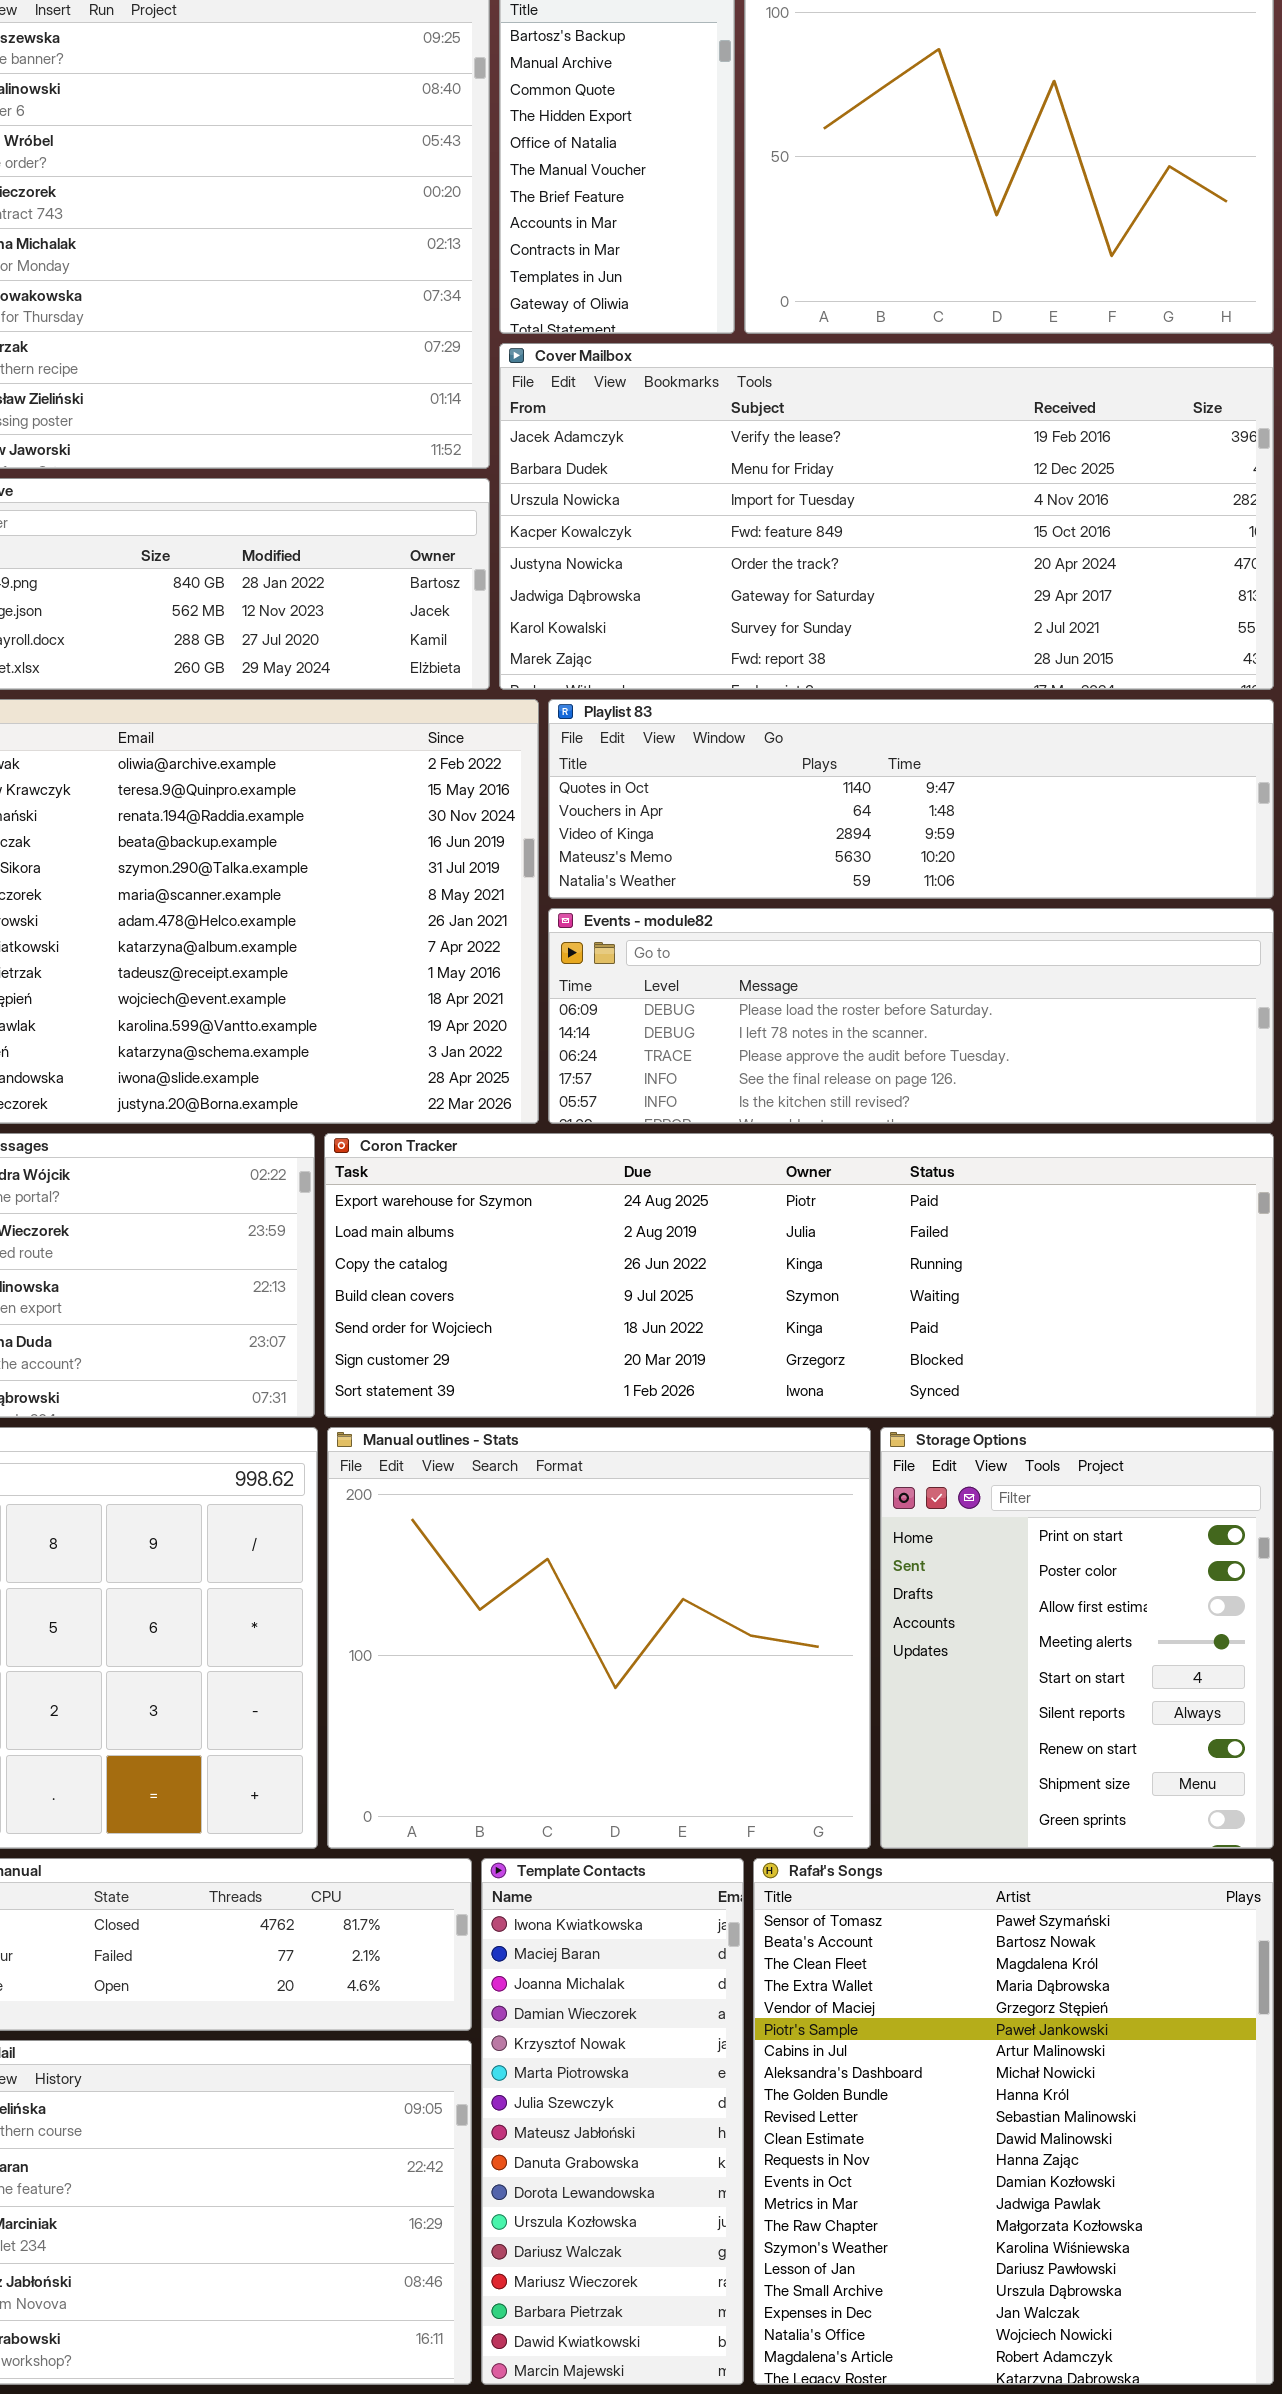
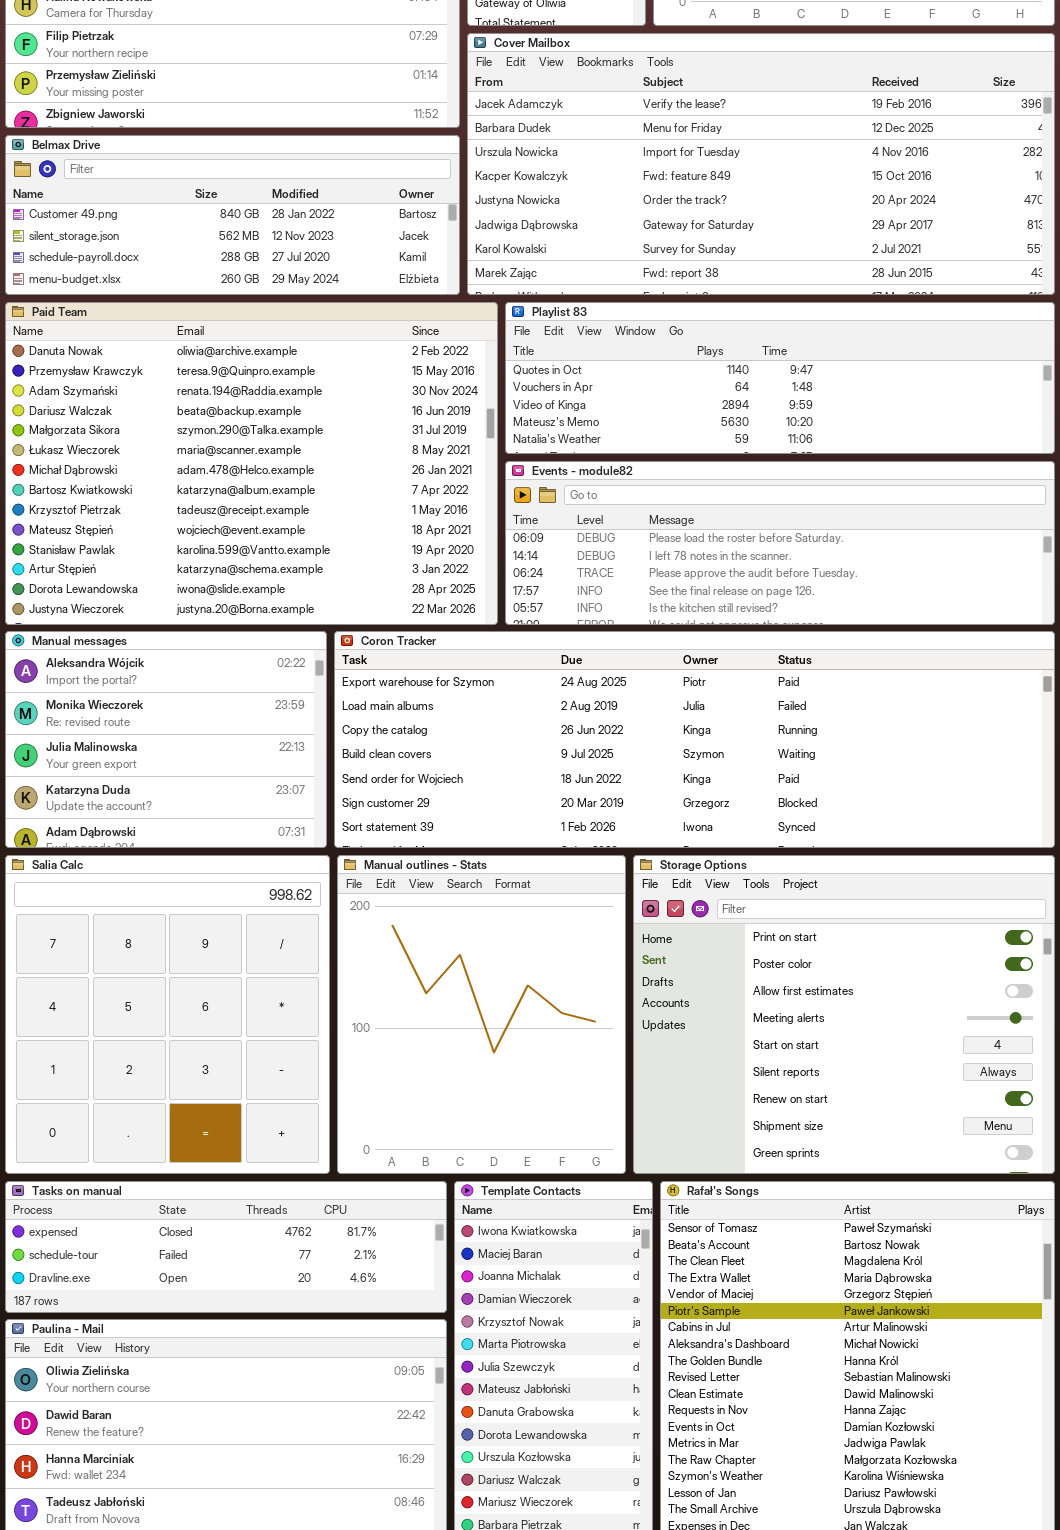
Manual outlines - Stats: [327,1427,871,1849] -> [337,855,626,1174], resized
Storage Options: [880,1427,1274,1849] -> [633,855,1055,1174], resized

